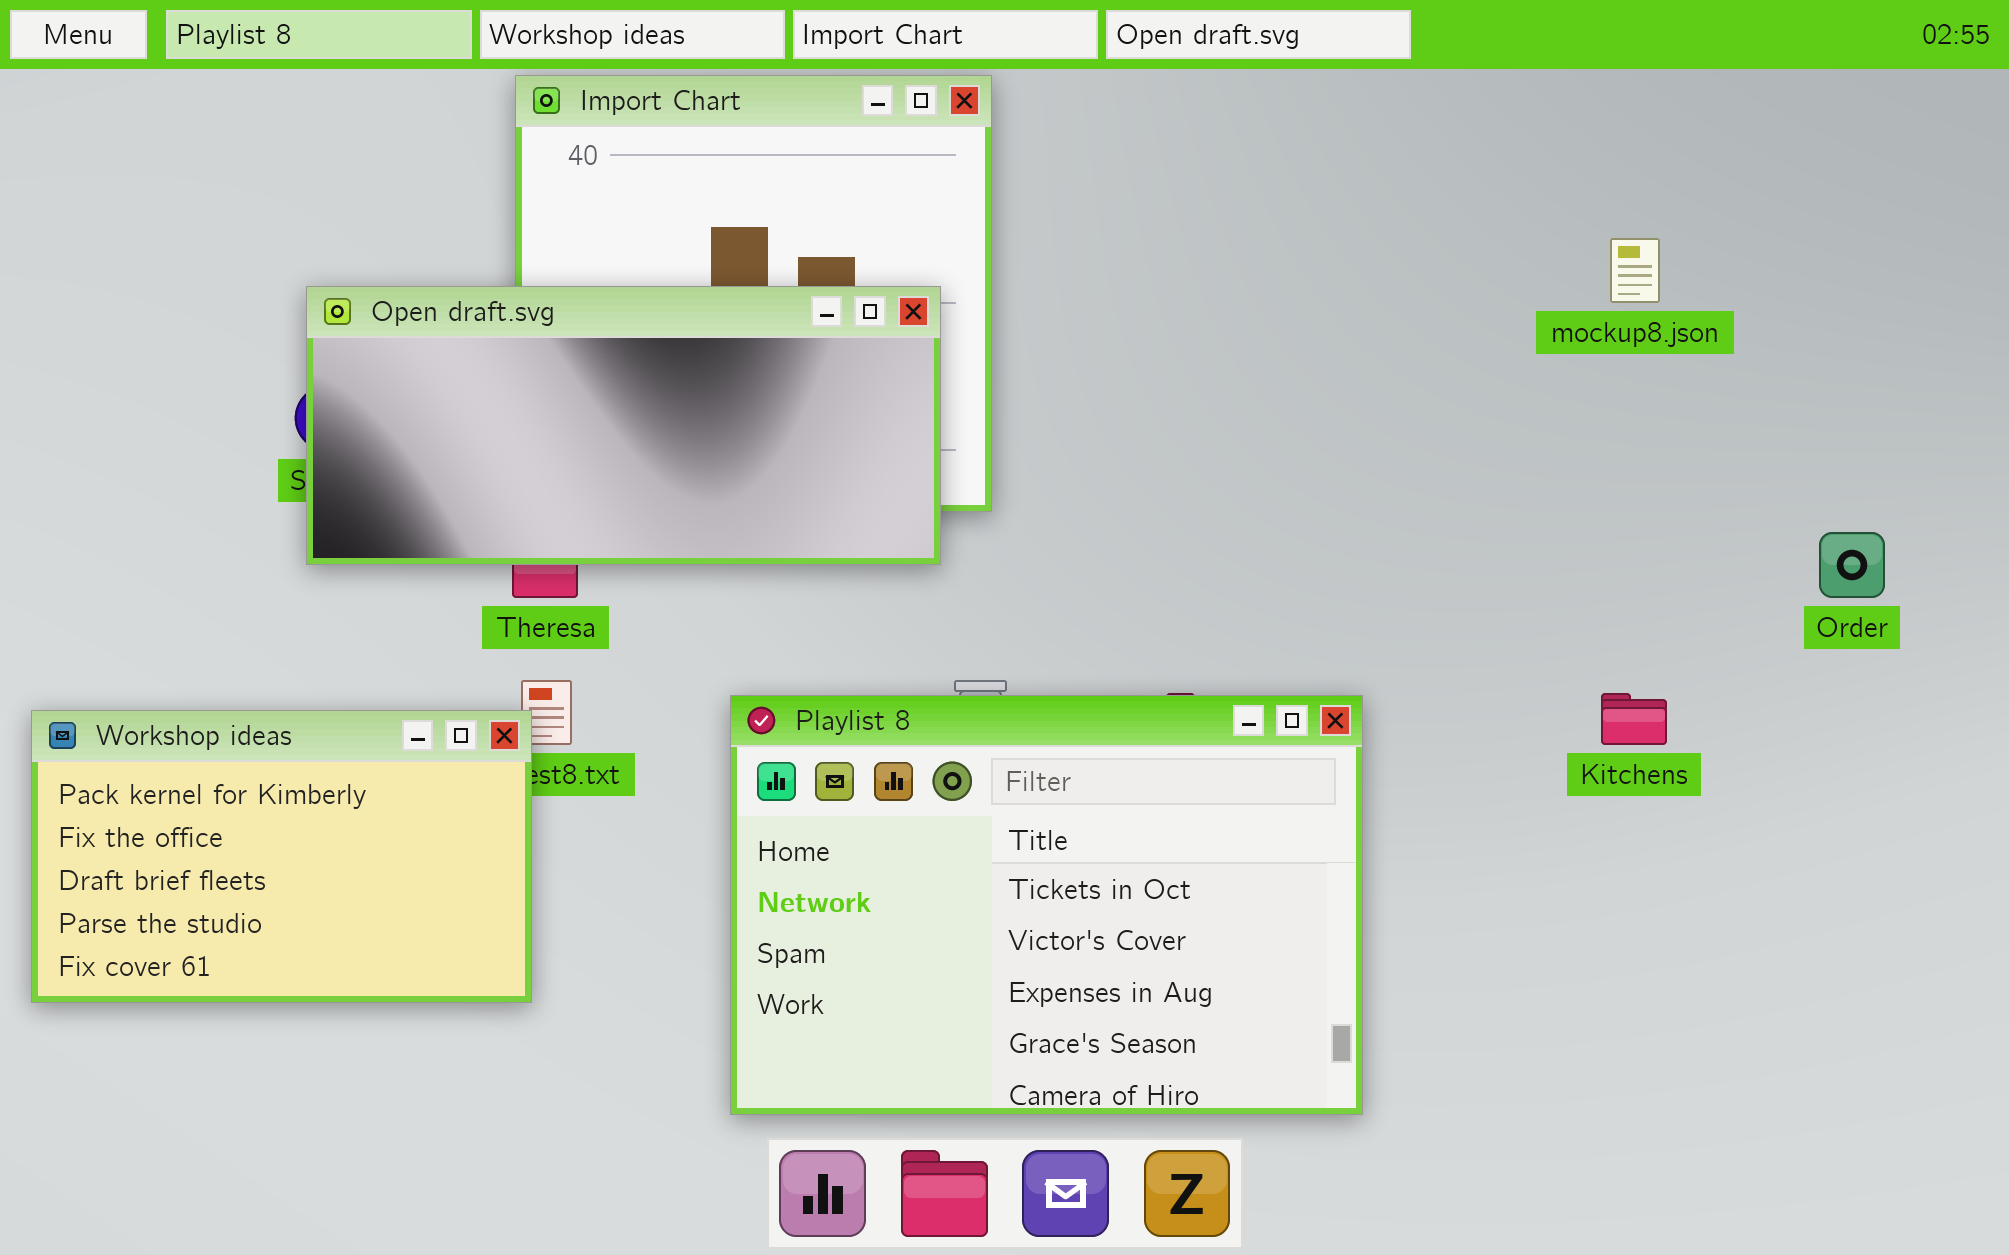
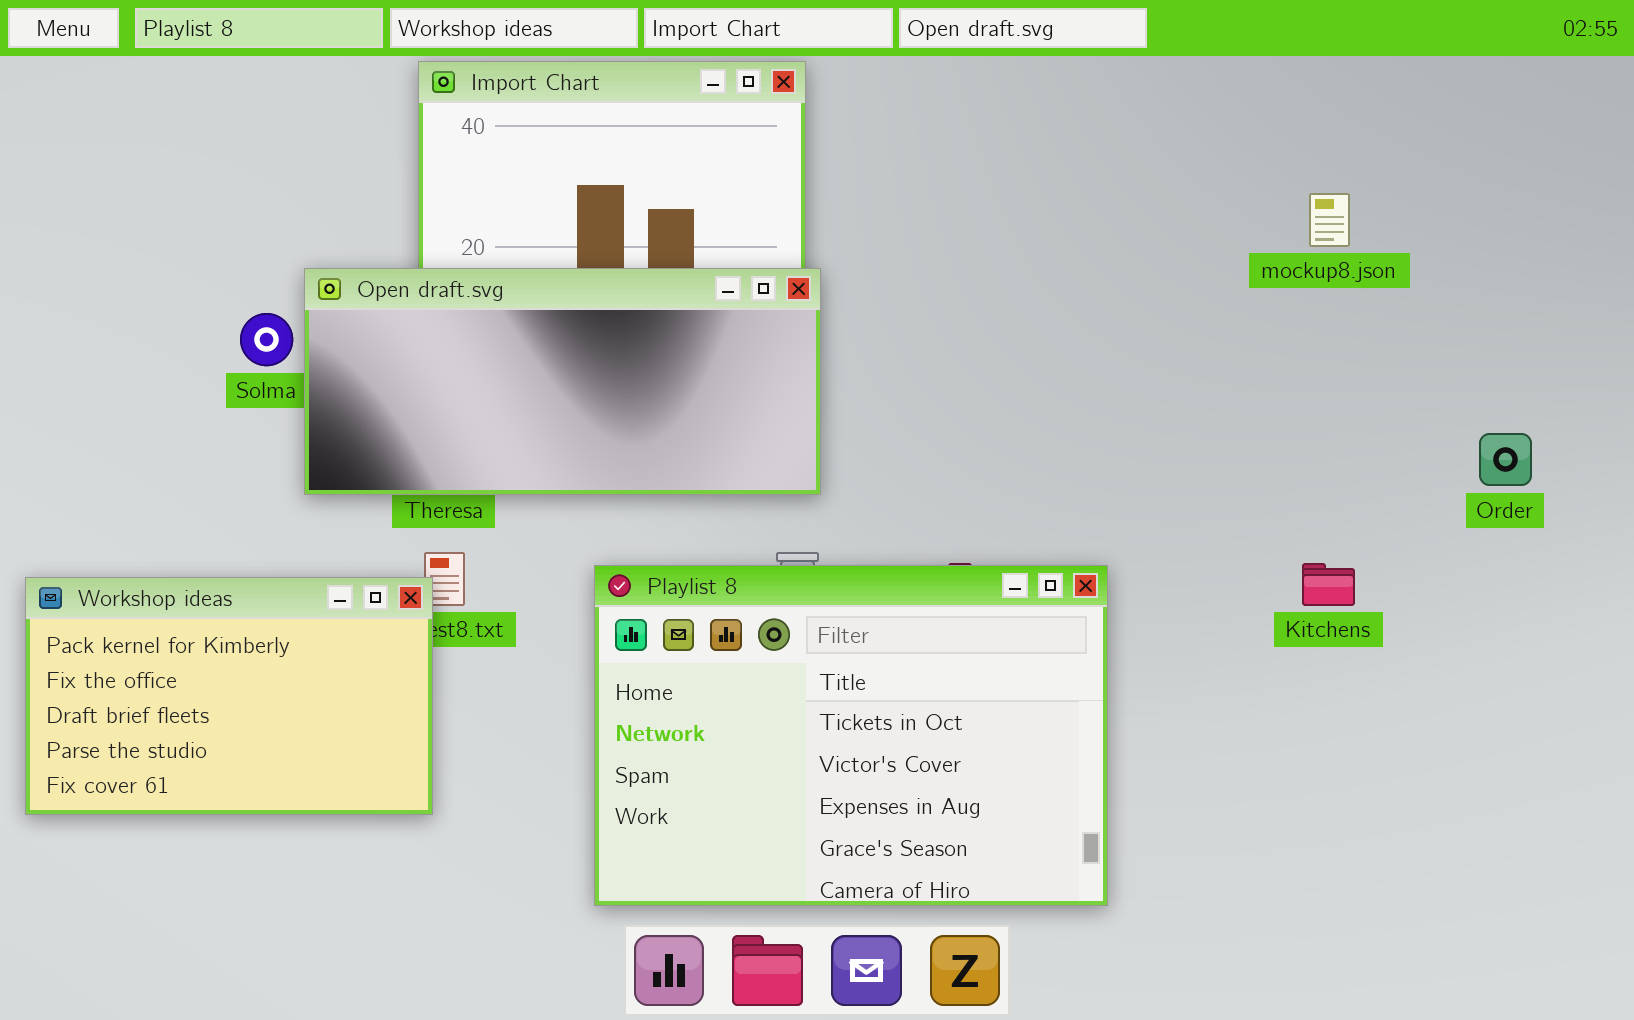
Open draft.svg: [306,286,941,565] -> [304,268,821,495], moved

